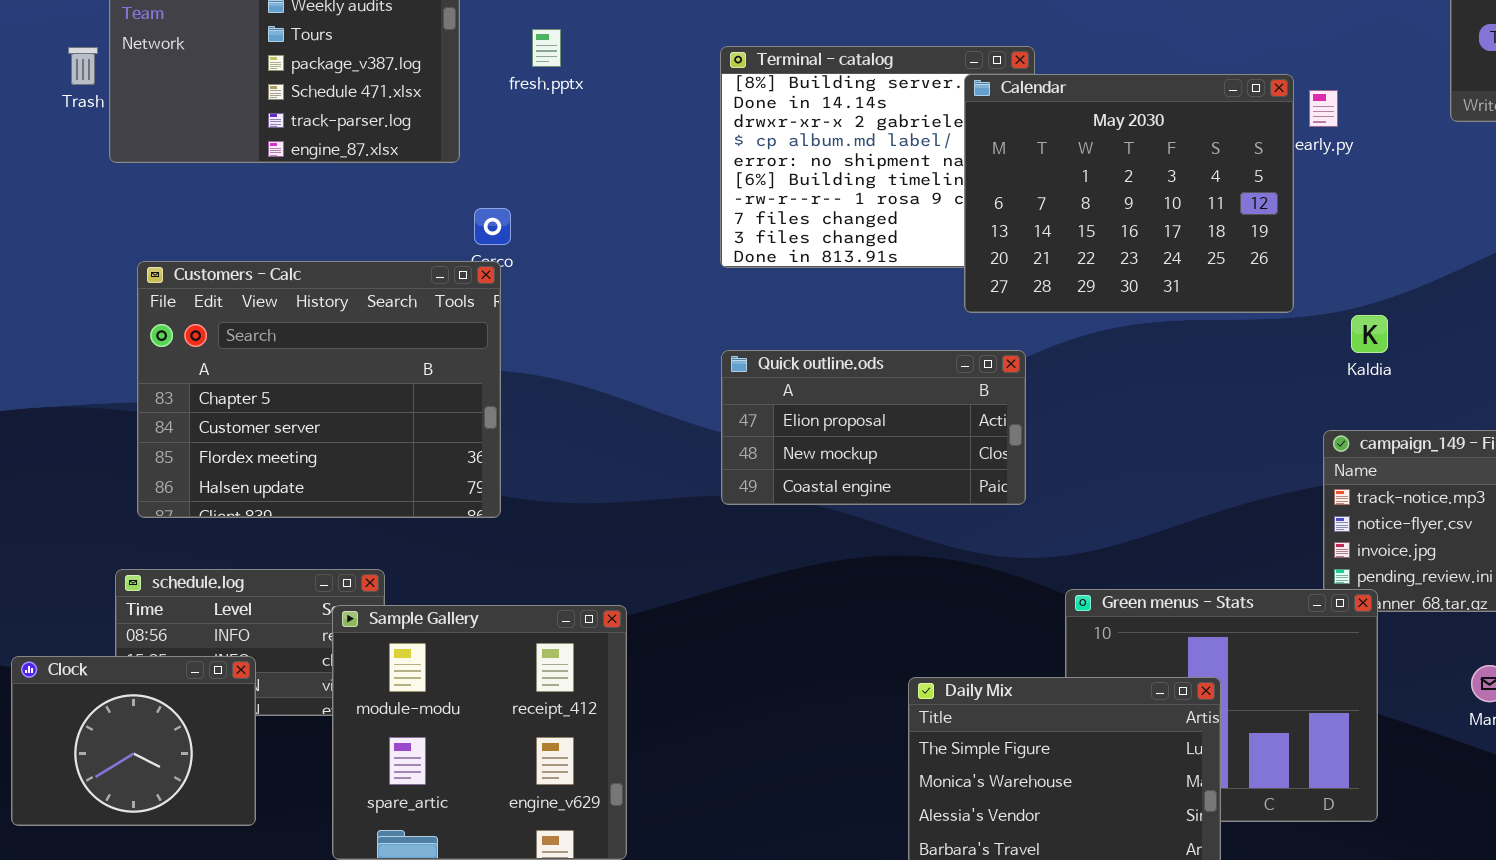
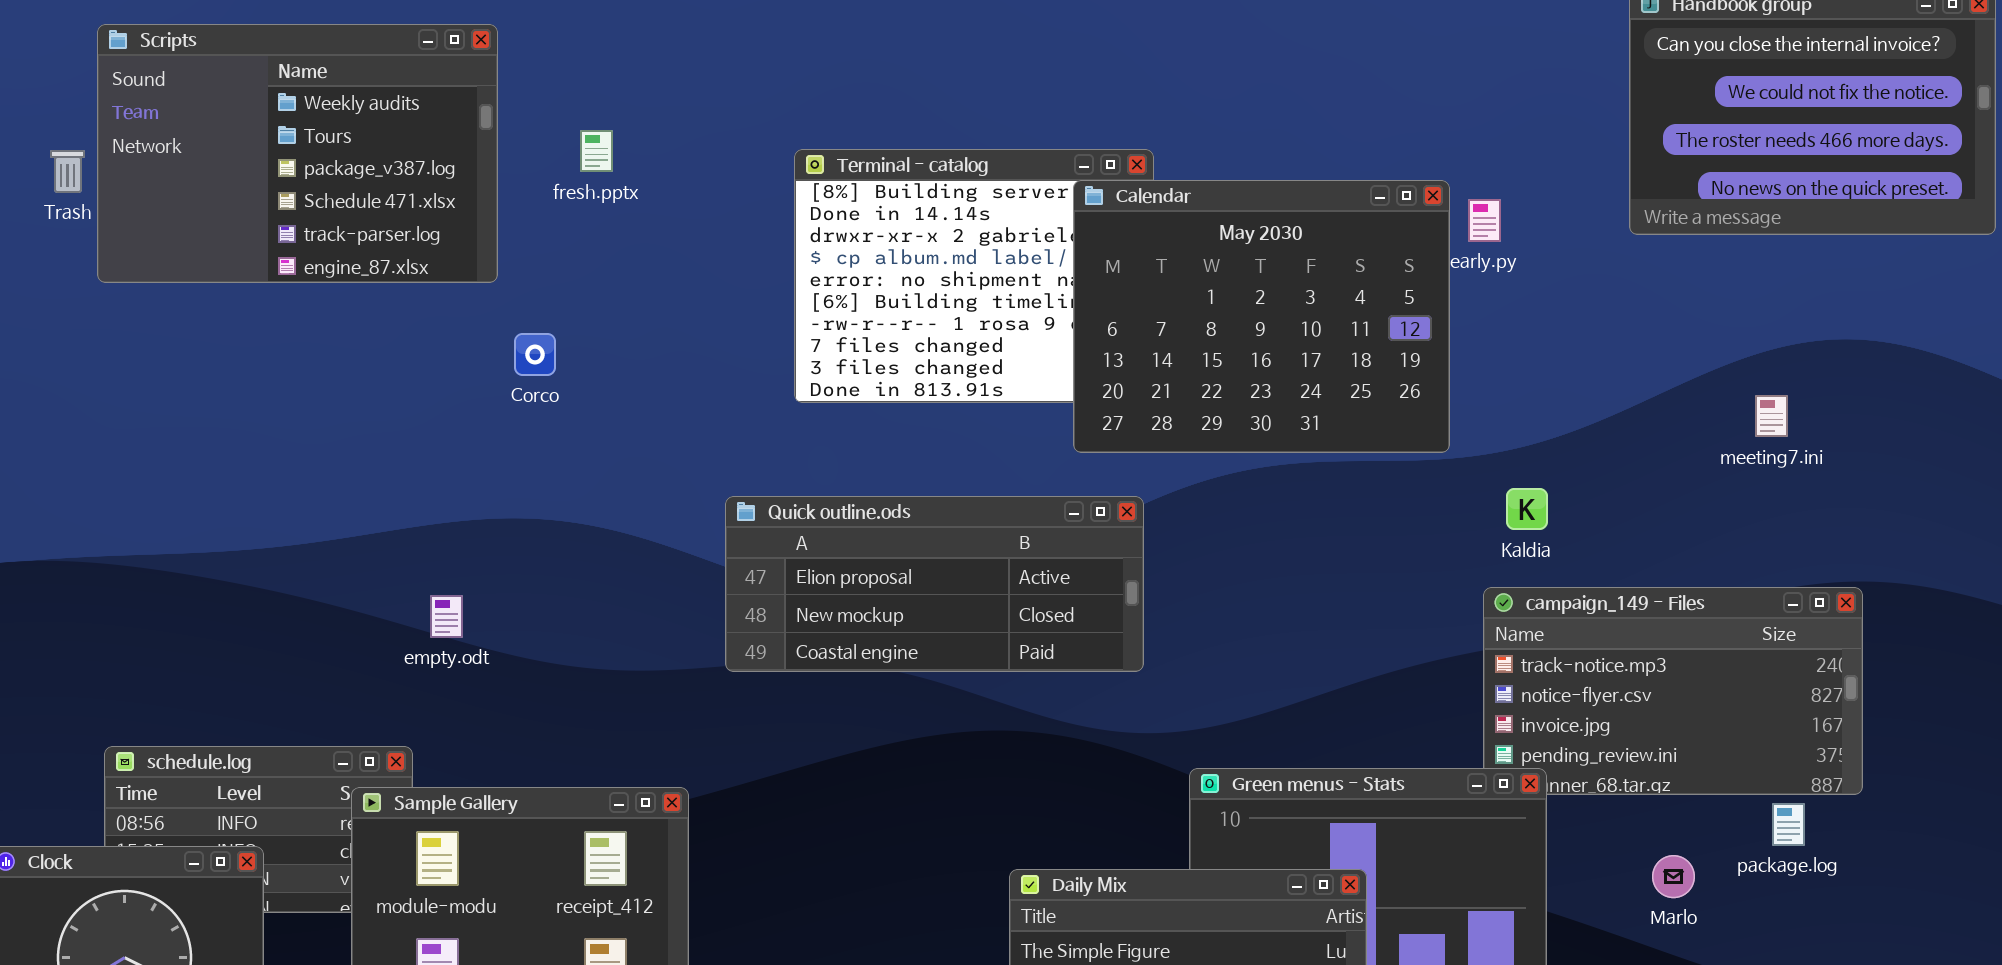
Customers - Calc: [137,261,501,518] -> none, closed
Kaldia: [1351,315,1388,353] -> [1506,488,1548,530], moved
Quick outline.ods: [721,350,1026,505] -> [725,496,1144,672], resized

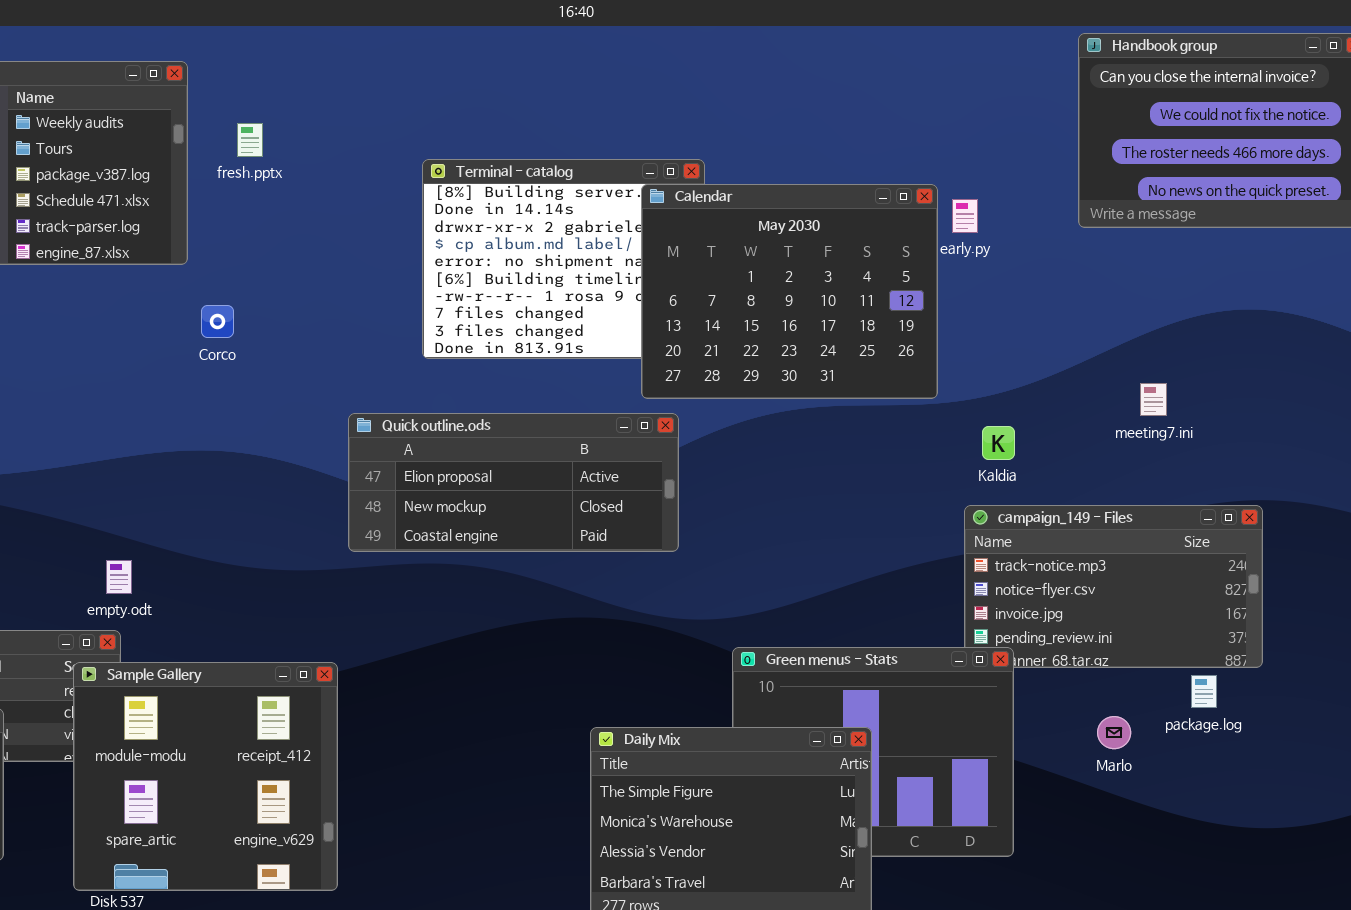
fresh.pptx: [580,130,613,172] -> [237,123,263,157], moved
meeting7.ini: [1755,395,1788,437] -> [1140,383,1167,416], moved
Quick outline.ods: [725,496,1144,672] -> [348,413,679,552], moved
empty.odt: [430,595,463,638] -> [106,560,132,594], moved

